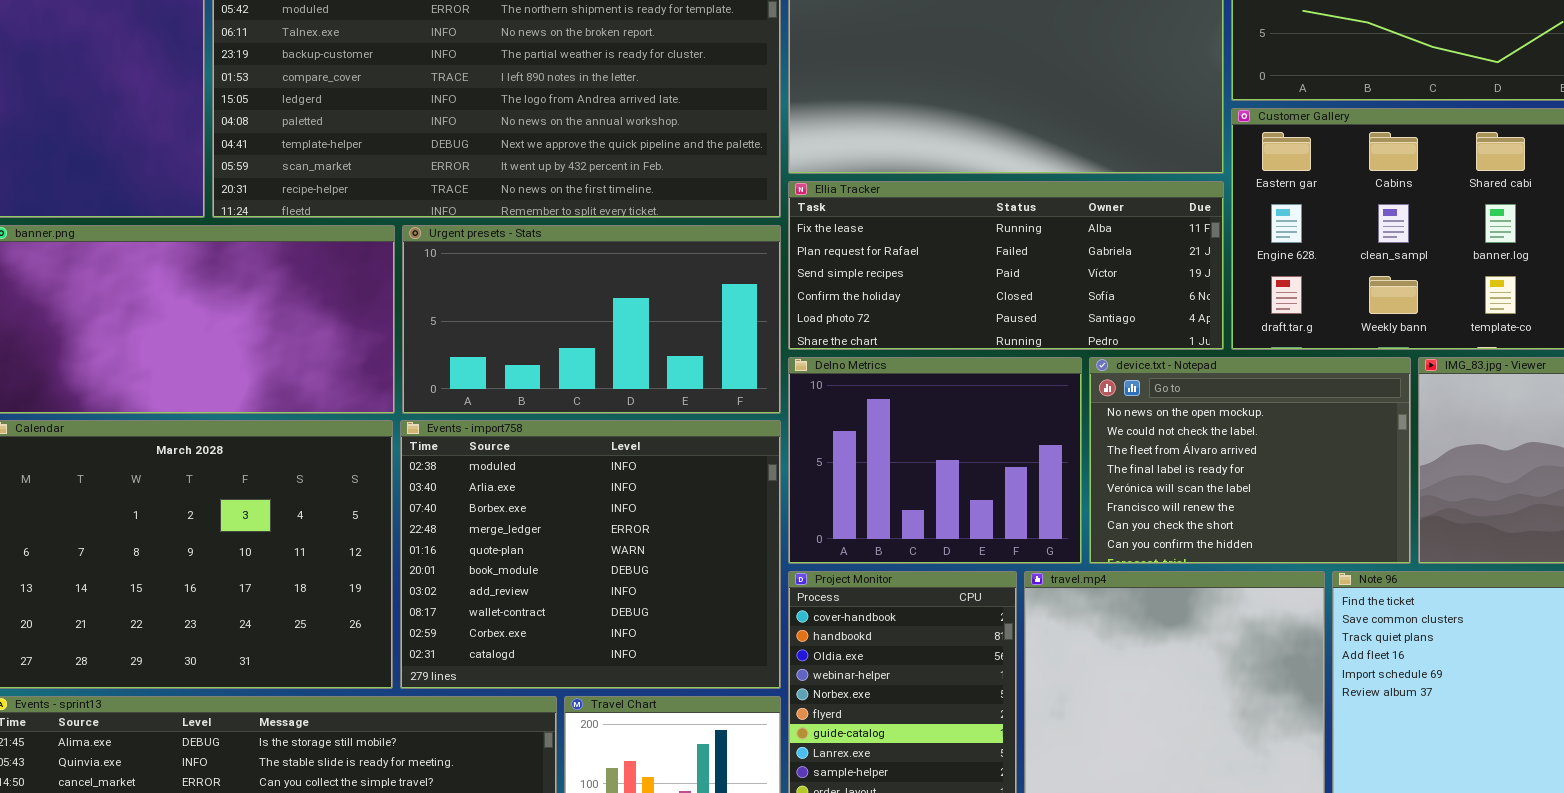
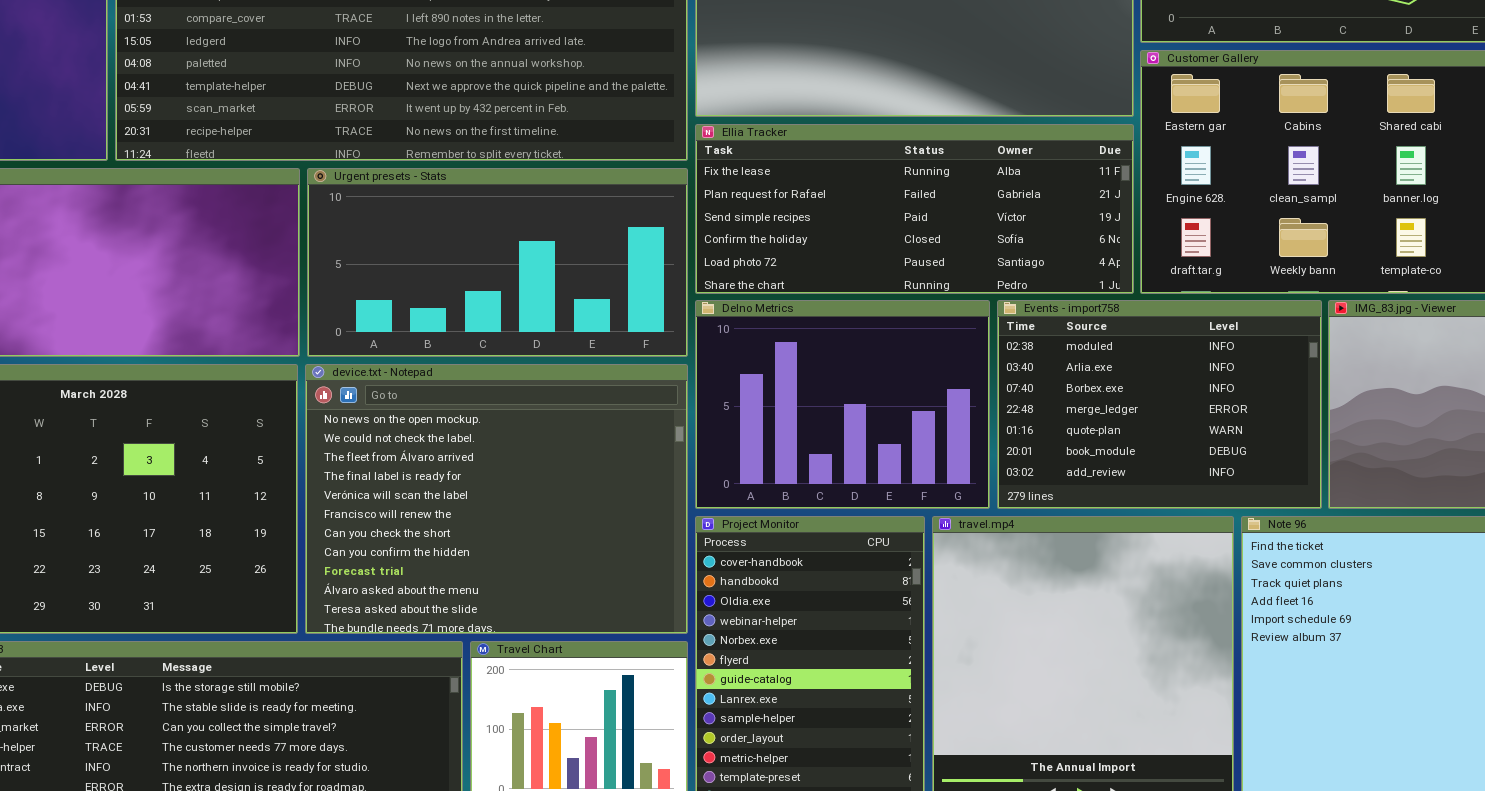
device.txt - Notepad: [1089,357,1411,564] -> [305,364,688,634], moved, resized
Events - import758: [400,420,781,689] -> [997,300,1322,509], moved, resized

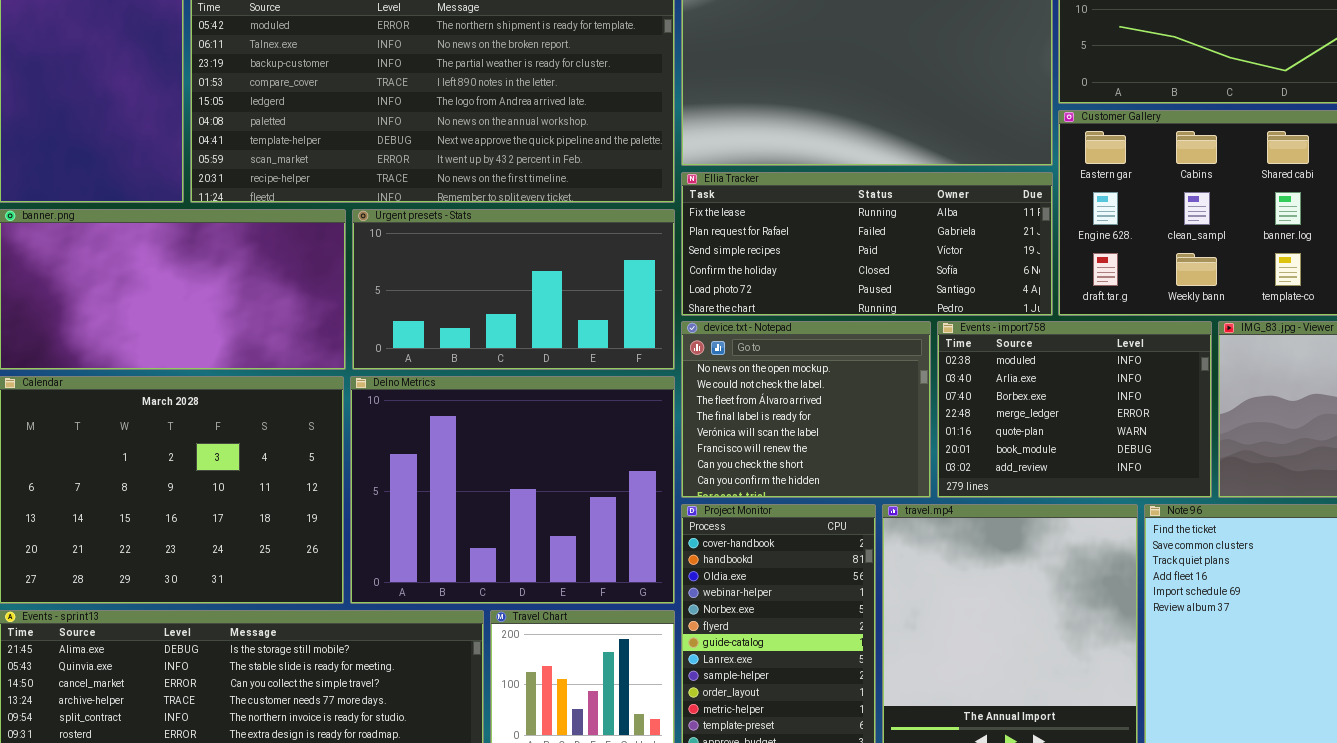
Delno Metrics: [695,300,990,509] -> [350,376,675,604], moved, resized
device.txt - Notepad: [305,364,688,634] -> [681,321,931,498], moved, resized

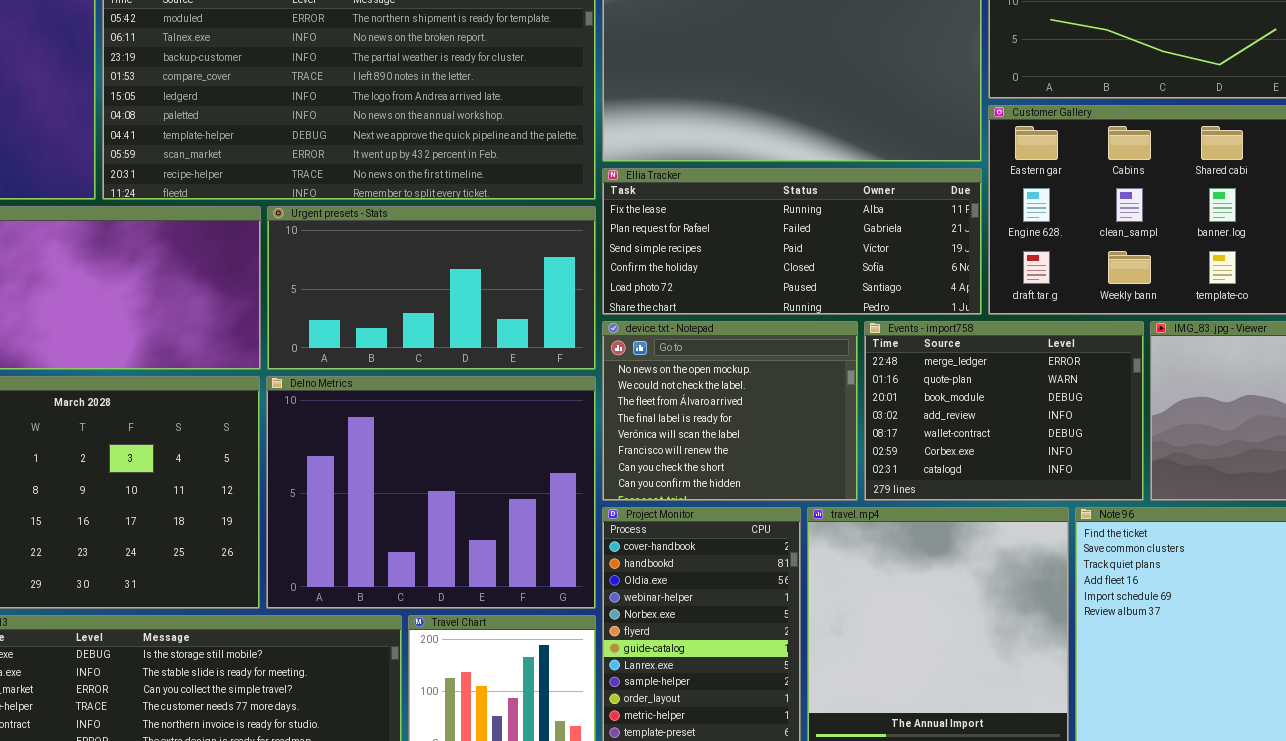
Events - import758: [937,321,1212,498] -> [864,321,1144,501], scrolled down 3 rows

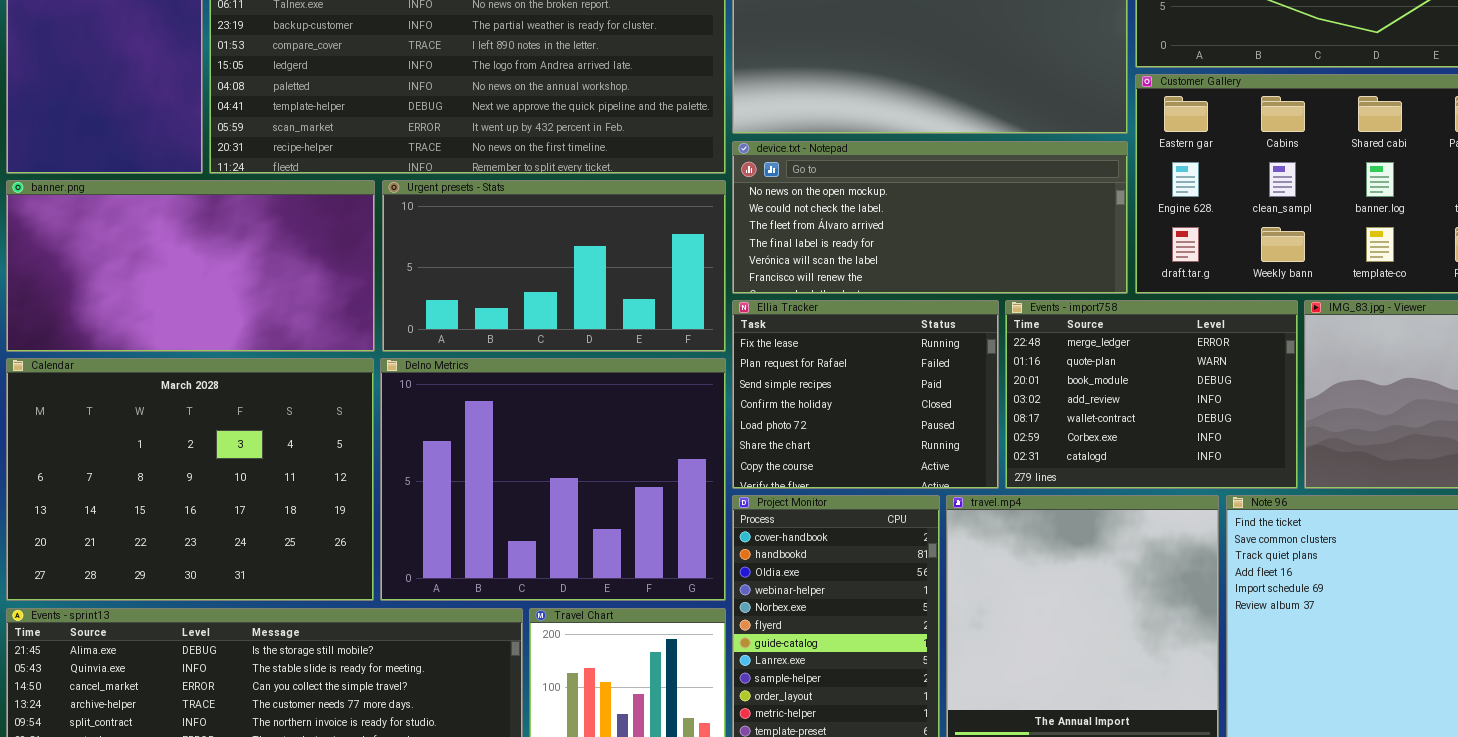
Ellia Tracker: [602,168,982,315] -> [732,300,999,489], moved, resized
device.txt - Notepad: [602,321,858,501] -> [732,141,1128,294], moved, resized

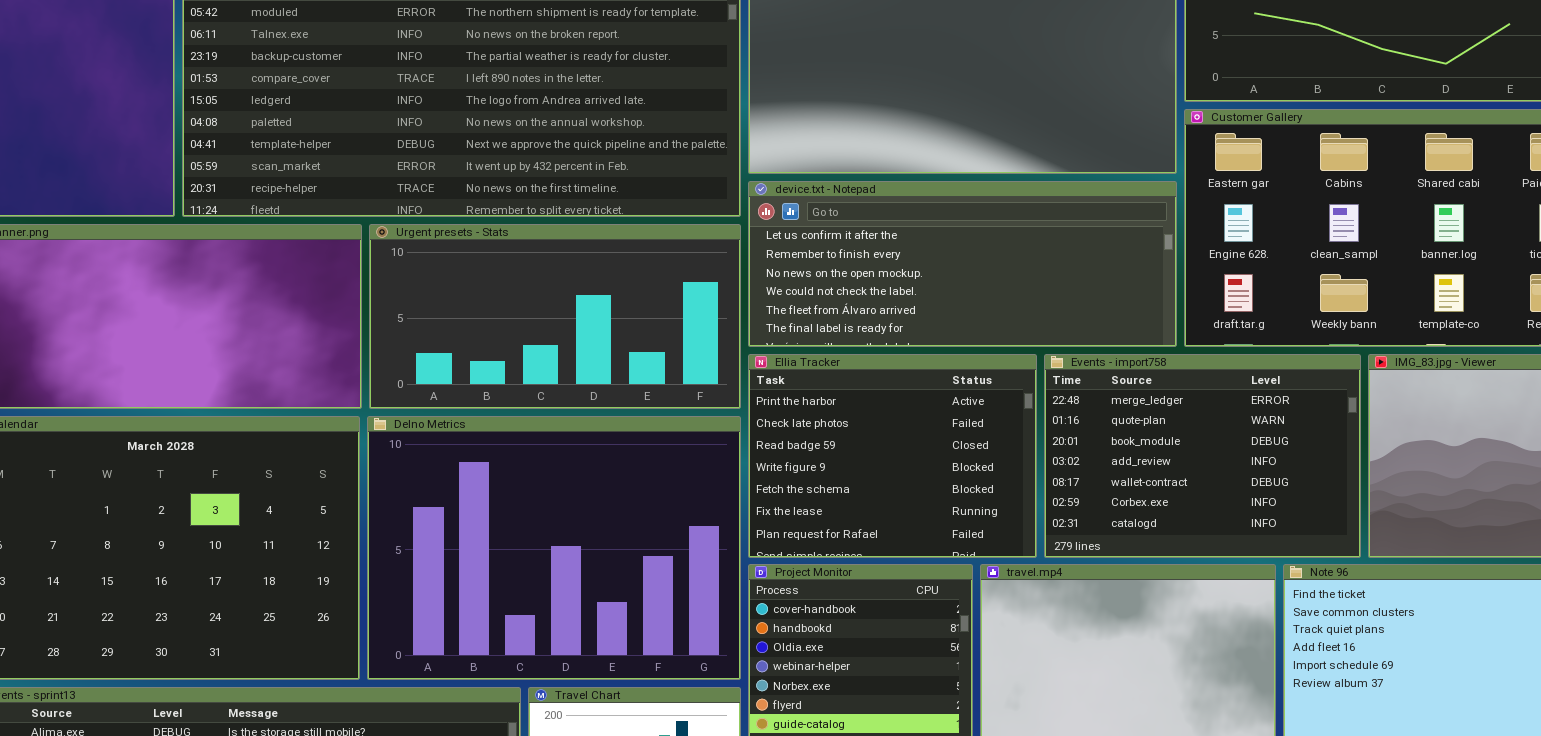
device.txt - Notepad: [732,141,1128,294] -> [748,181,1177,347], scrolled up 2 rows
Ellia Tracker: [732,300,999,489] -> [748,354,1037,558], scrolled up 5 rows

